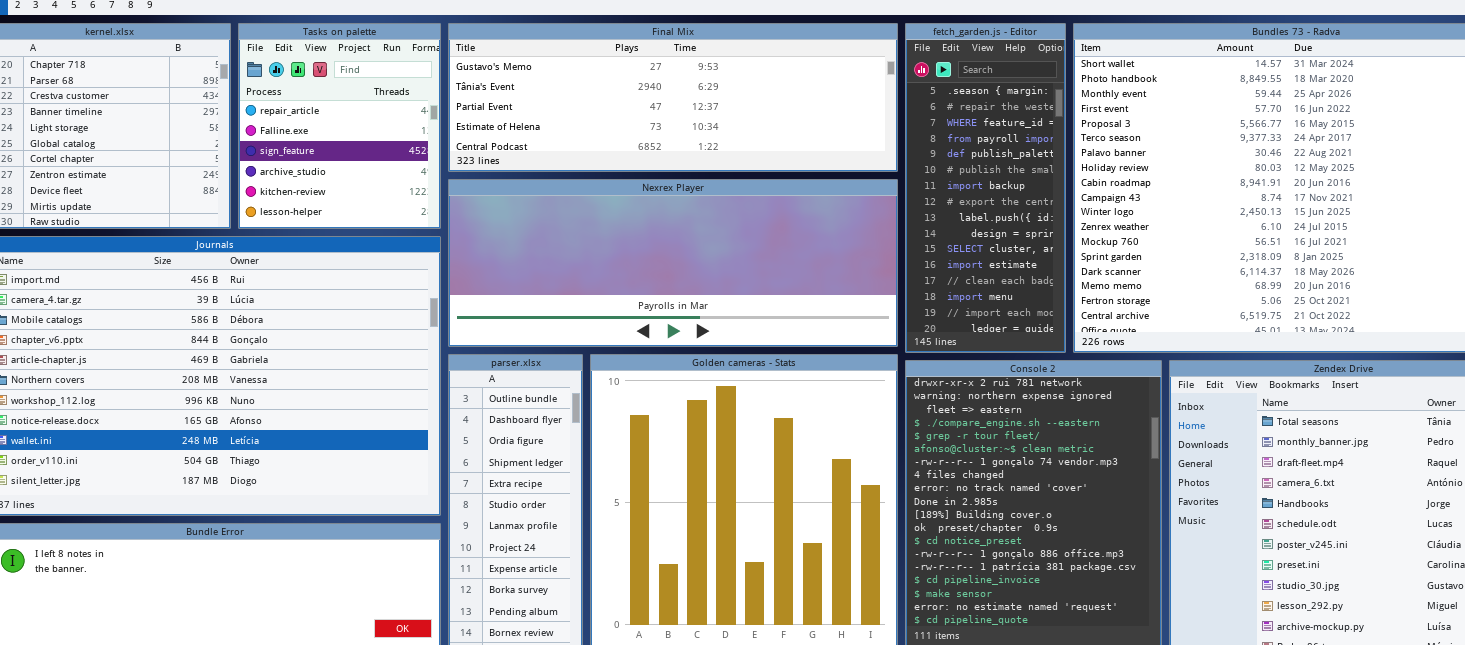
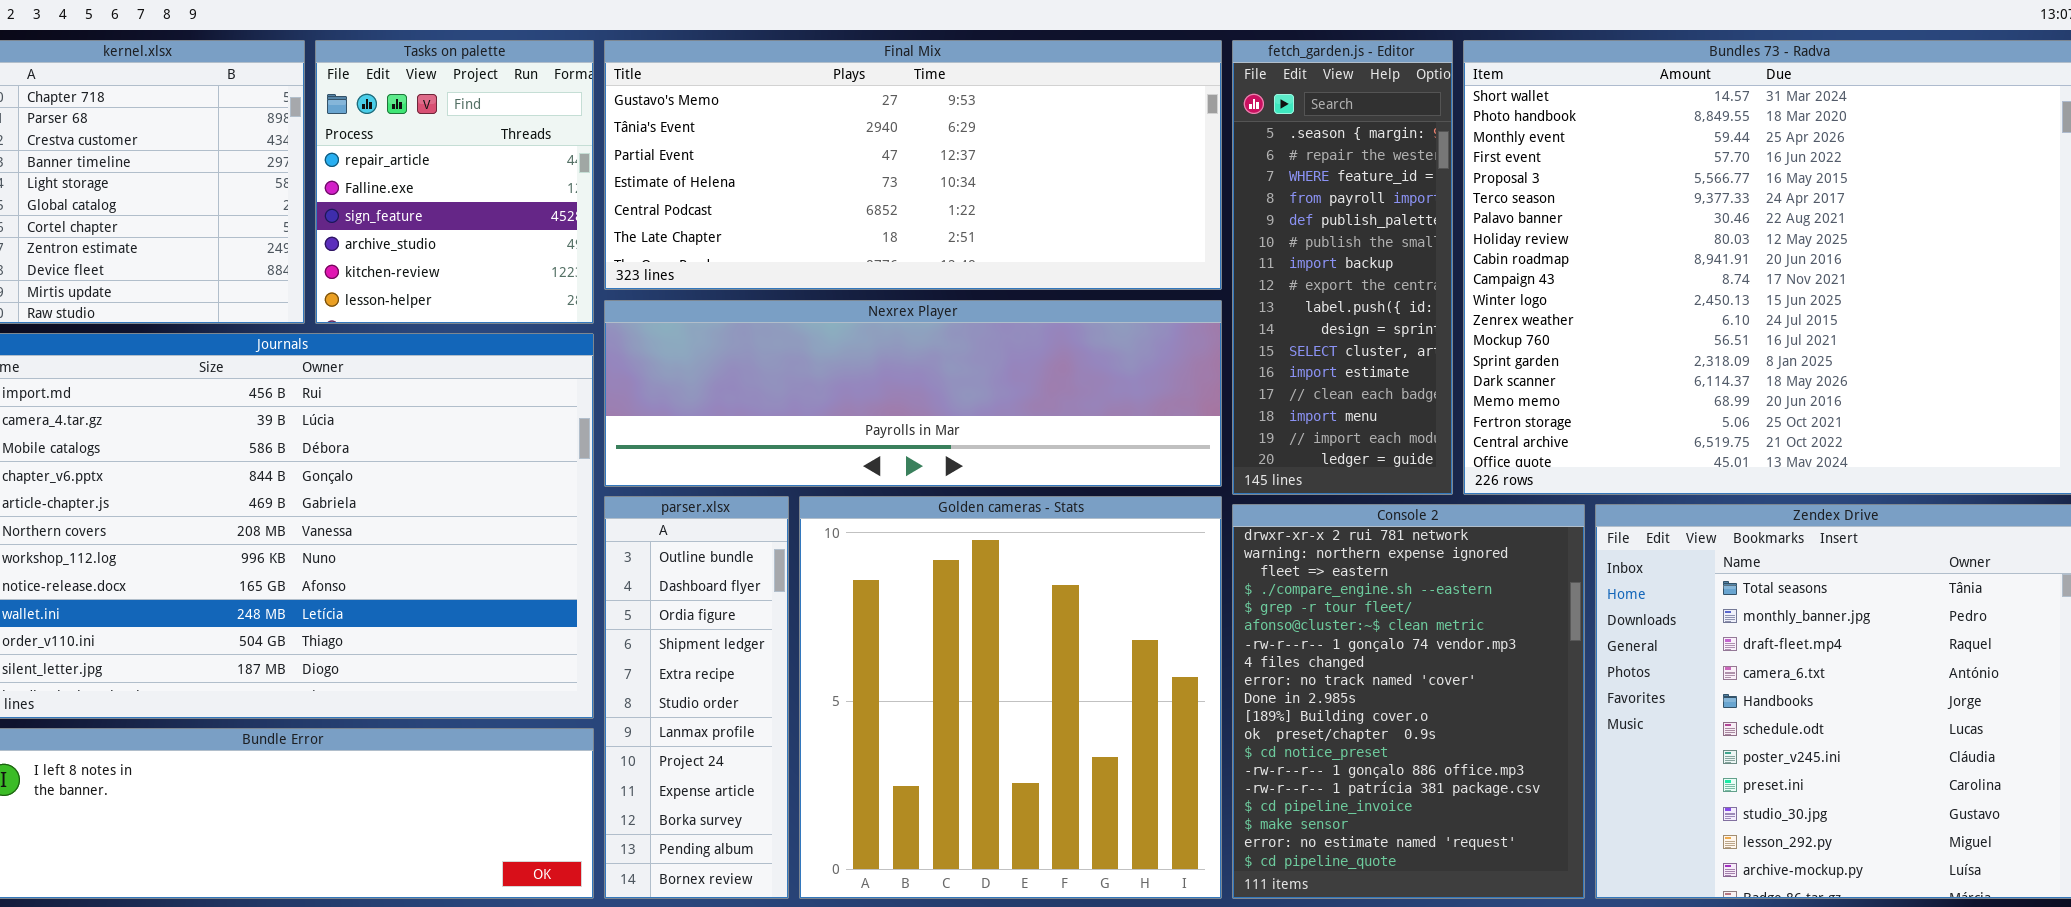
Final Mix: [448,23,898,172] -> [604,40,1222,290], resized
Nexrex Player: [448,179,898,347] -> [604,300,1222,487], resized

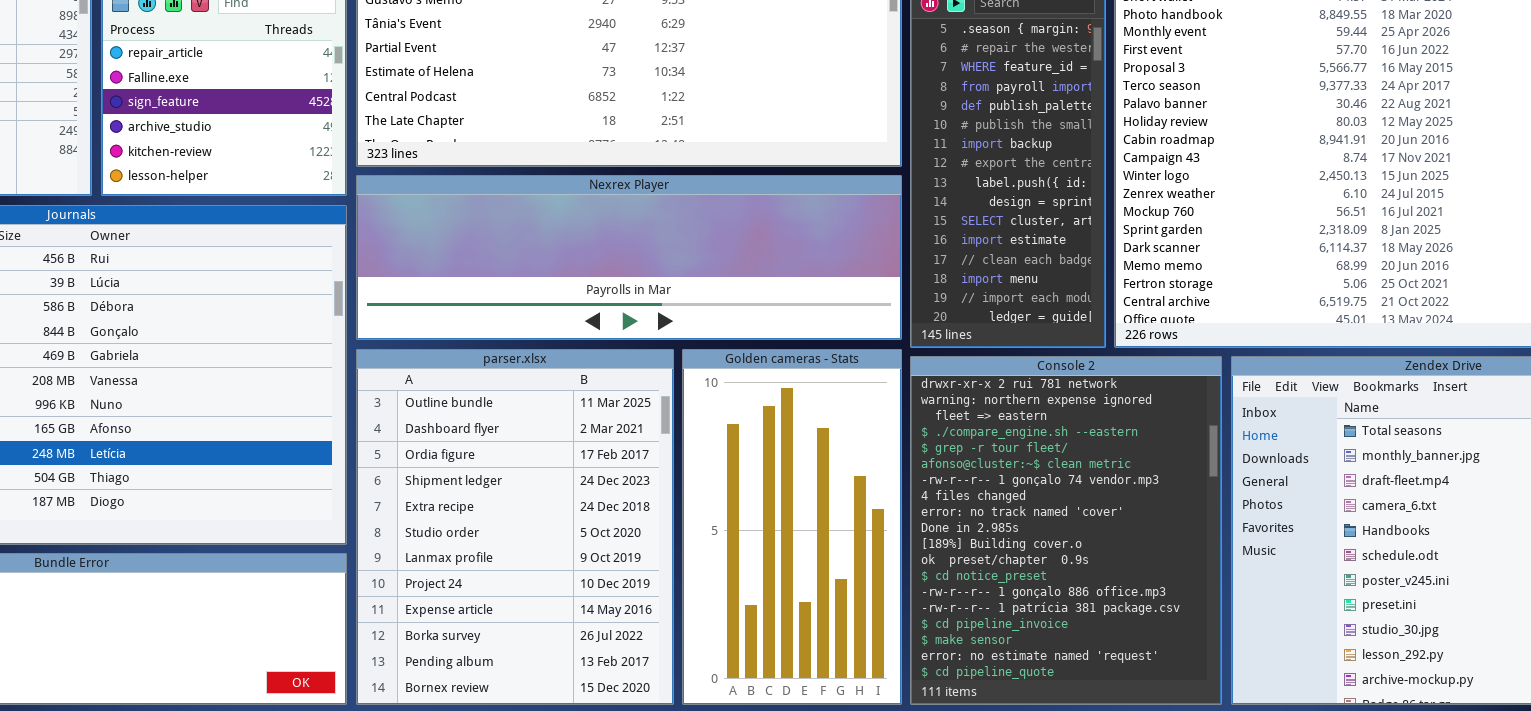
parser.xlsx: [604,496,789,899] -> [356,349,674,705], resized
Golden cameras - Stats: [799,496,1222,899] -> [682,349,902,705], resized

